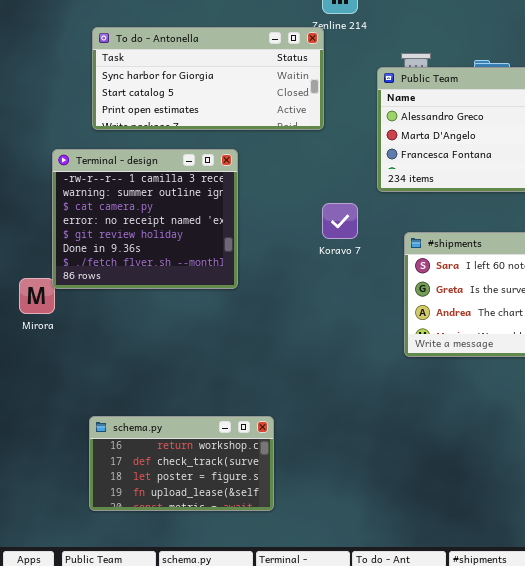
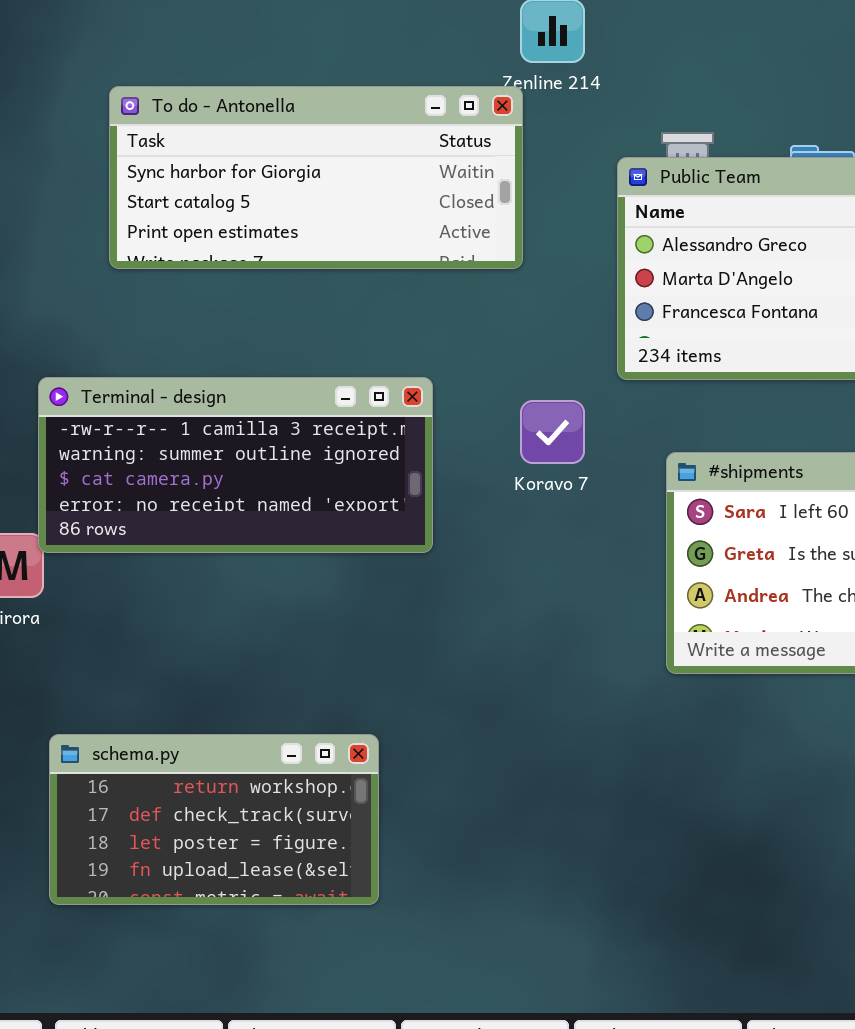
Terminal - design: [52,149,238,289] -> [38,377,433,553], resized
schema.py: [89,416,274,511] -> [49,734,379,905], moved

